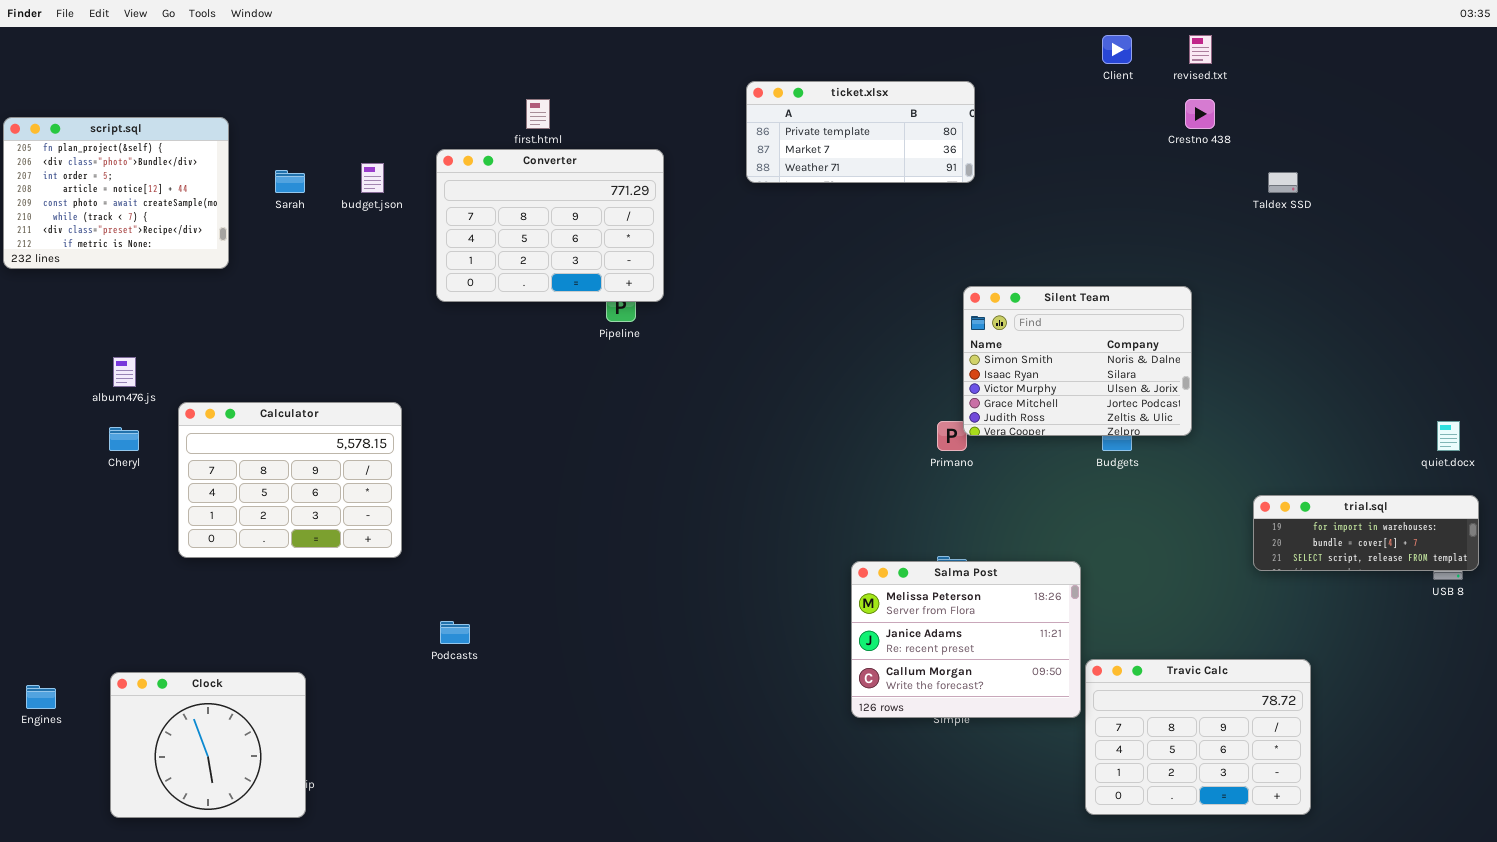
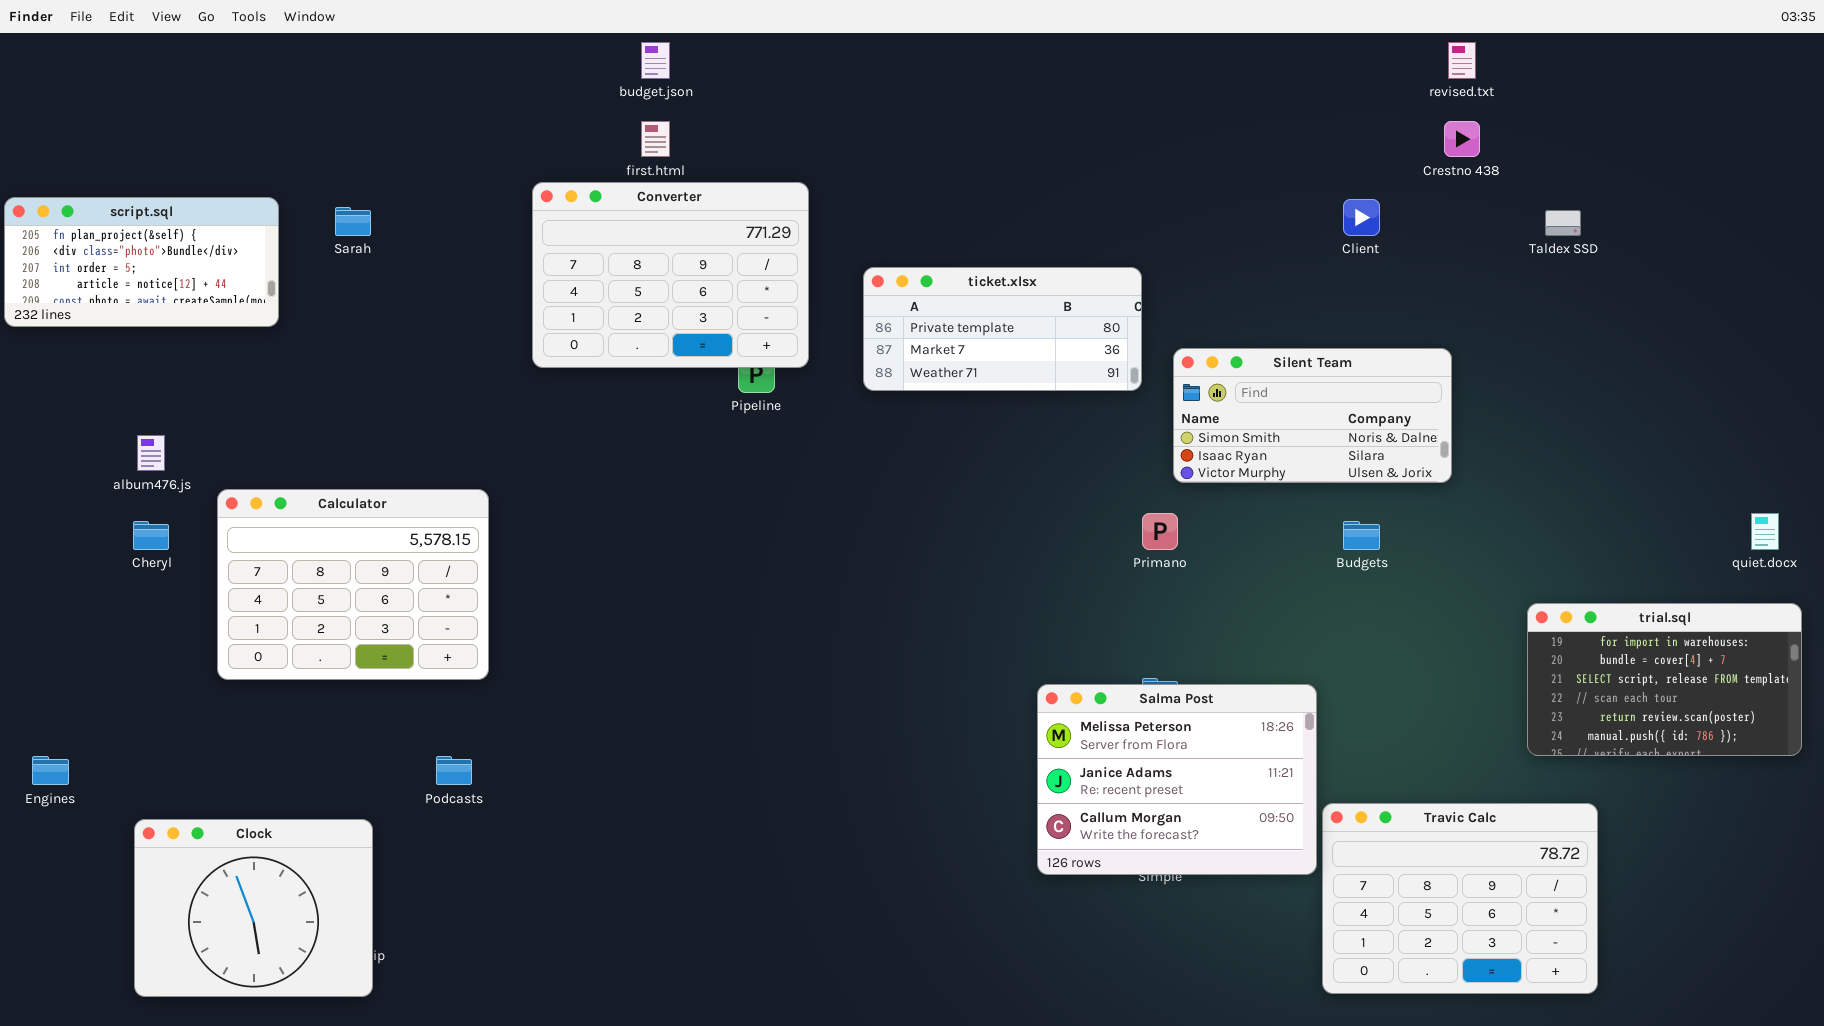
Client: [1102,35,1132,64] -> [1343,199,1380,236], moved
ticket.xlsx: [746,81,975,183] -> [863,267,1142,391], moved
script.sql: [3,117,229,269] -> [4,197,279,327], resized
budget.json: [361,163,384,193] -> [641,42,670,79], moved
Silent Team: [963,286,1192,436] -> [1173,348,1452,483], resized
trial.sql: [1253,495,1479,571] -> [1527,603,1802,756], resized
Podcasts: [440,621,470,644] -> [436,756,472,785], moved
Engines: [26,685,56,709] -> [32,756,69,785], moved

